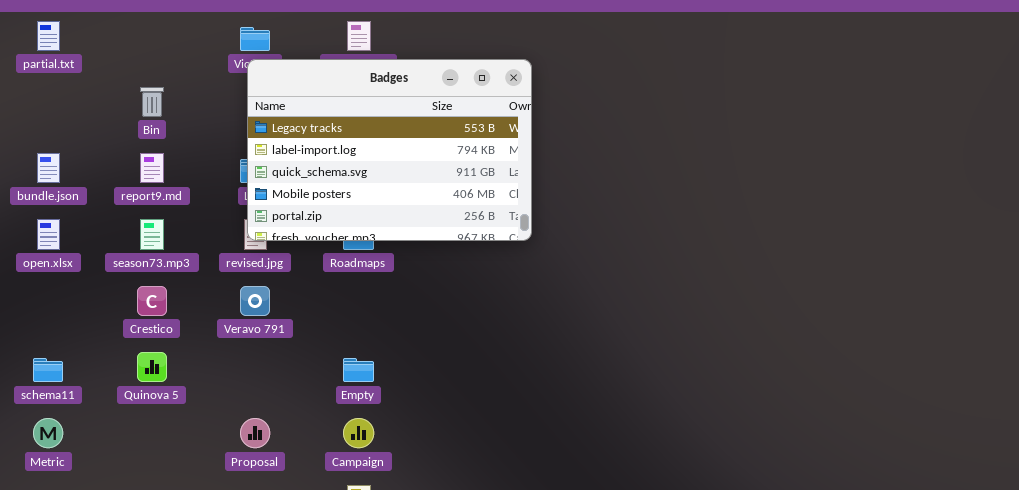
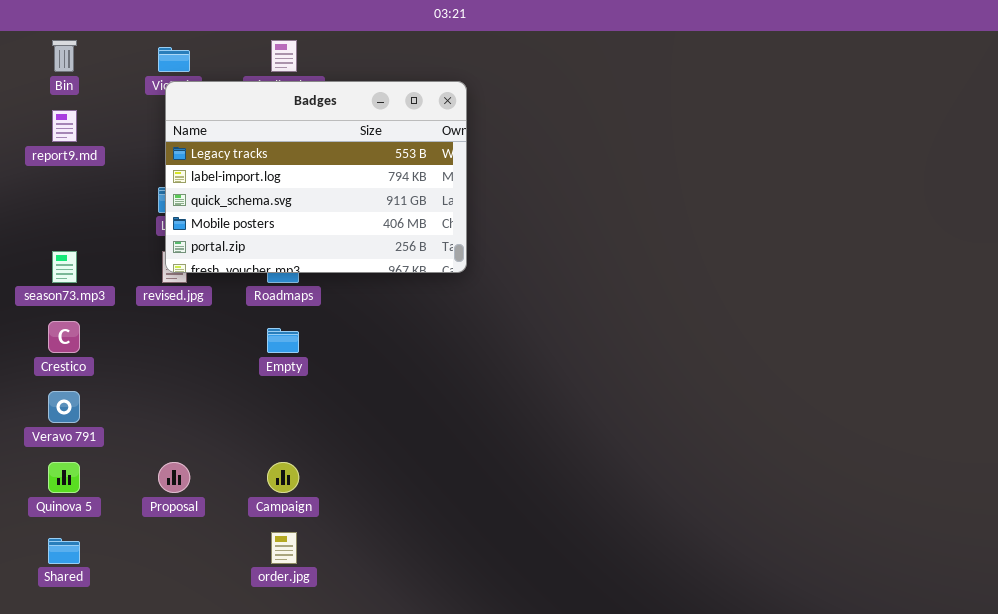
Bin: [140,87,164,117] -> [52,40,77,72], moved
report9.md: [140,153,164,183] -> [52,110,77,142], moved
Veravo 791: [240,286,270,316] -> [48,391,80,423], moved
Quinova 5: [137,352,167,382] -> [48,462,80,493], moved
Empty: [343,358,374,382] -> [267,328,299,353], moved

